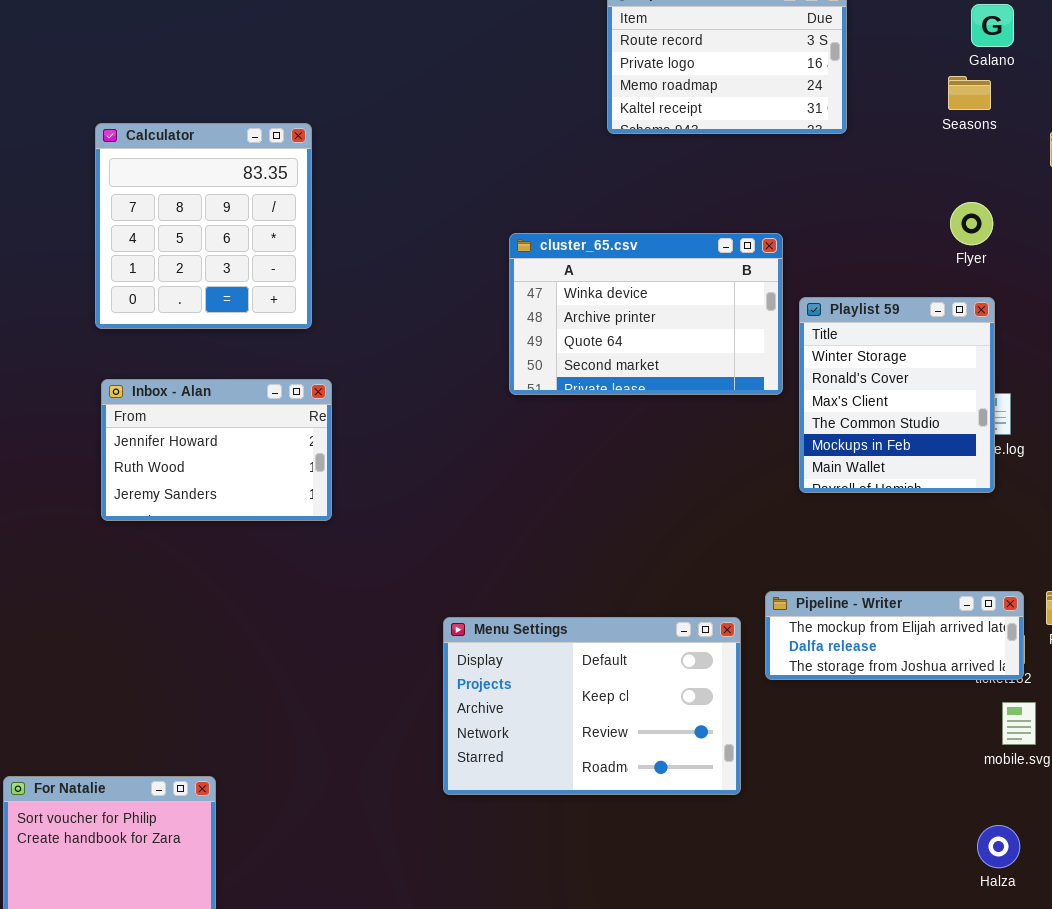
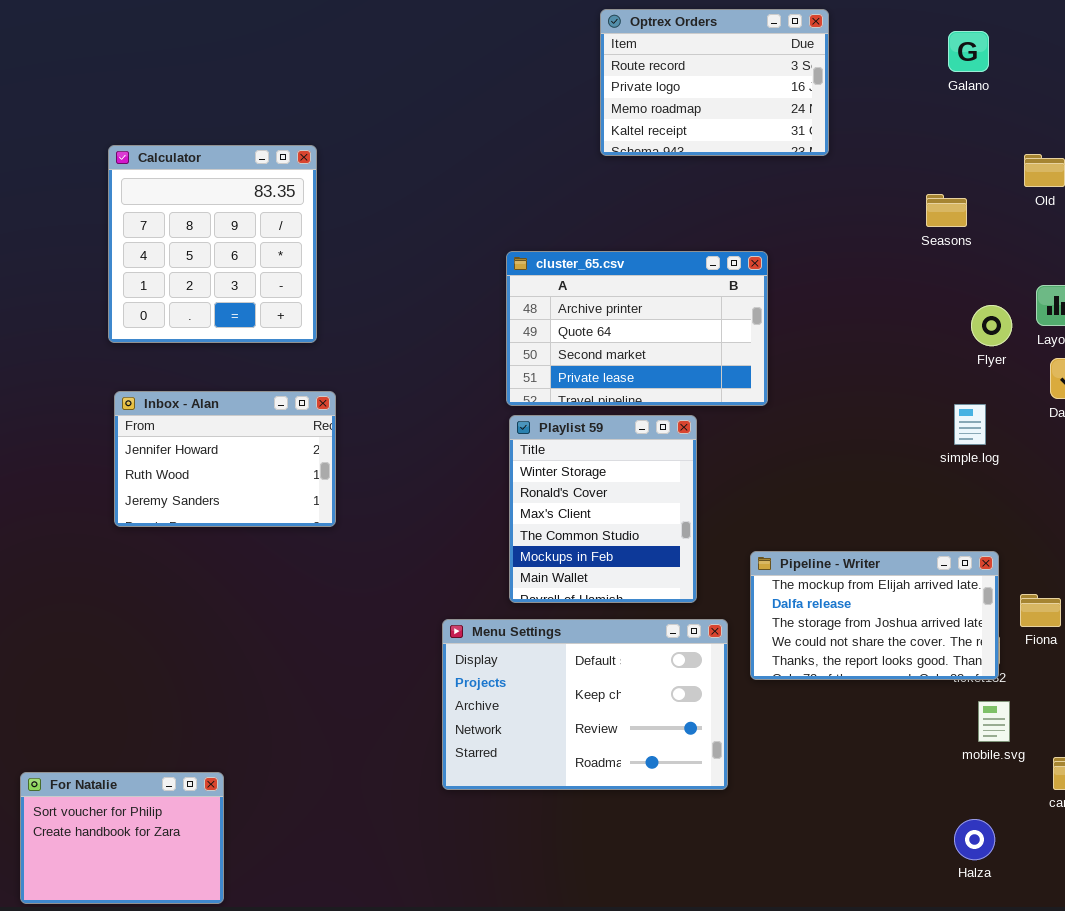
Seasons: [948,76,991,110] -> [926,194,967,227], moved
Flyer: [950,202,993,245] -> [971,305,1012,346], moved
cluster_65.csv: [509,233,783,395] -> [506,251,768,406], scrolled down 1 row
Playlist 59: [799,297,995,493] -> [509,415,697,603], moved
Pipeline - Writer: [765,591,1024,680] -> [750,551,999,680], resized

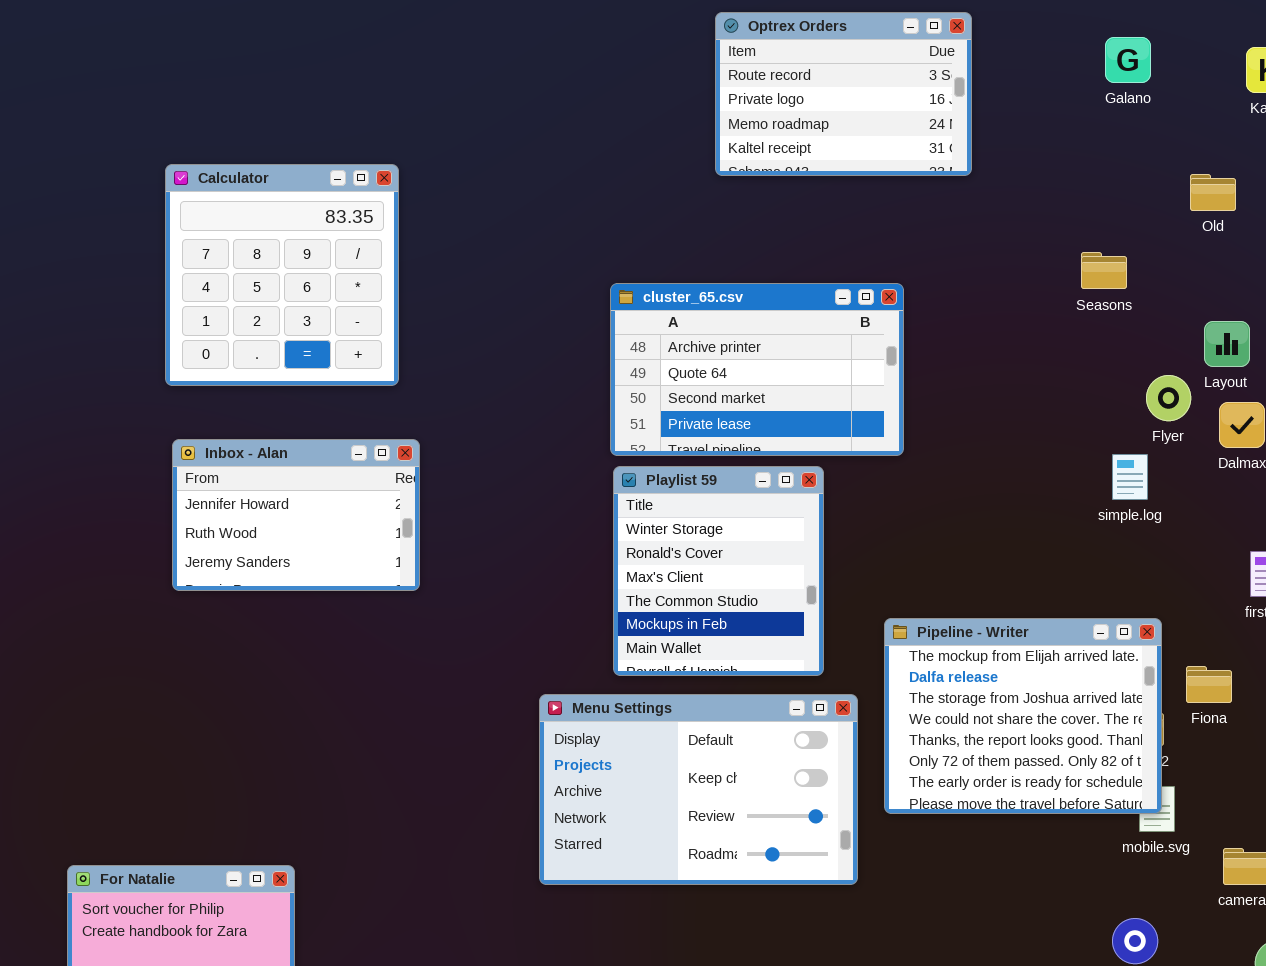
Seasons: [926,194,967,227] -> [1081,252,1127,289], moved
Flyer: [971,305,1012,346] -> [1146,375,1191,421], moved
Pipeline - Writer: [750,551,999,680] -> [884,618,1162,814], resized

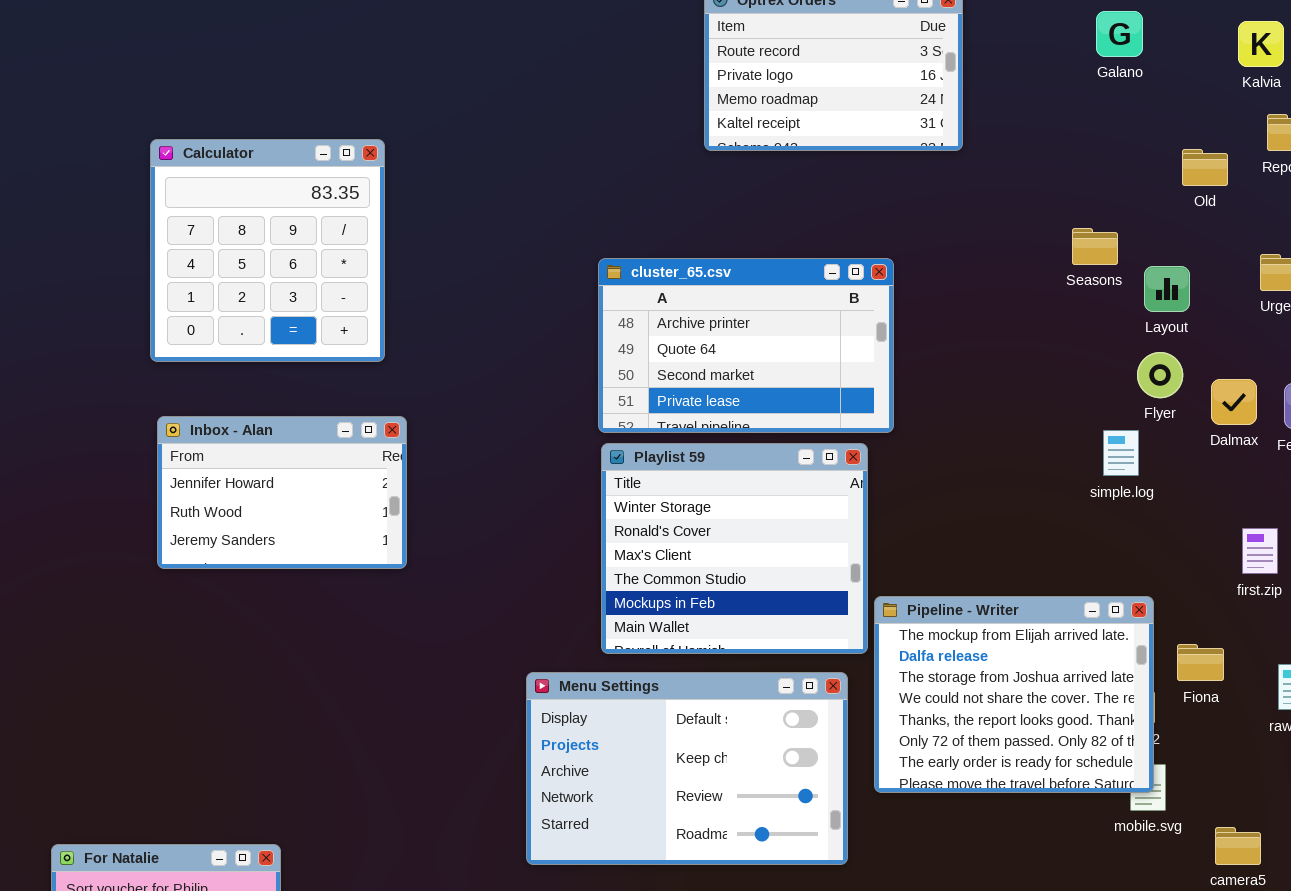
Layout: [1204,321,1250,367] -> [1144,266,1190,312], moved
Playlist 59: [613,466,824,676] -> [601,443,868,654], resized

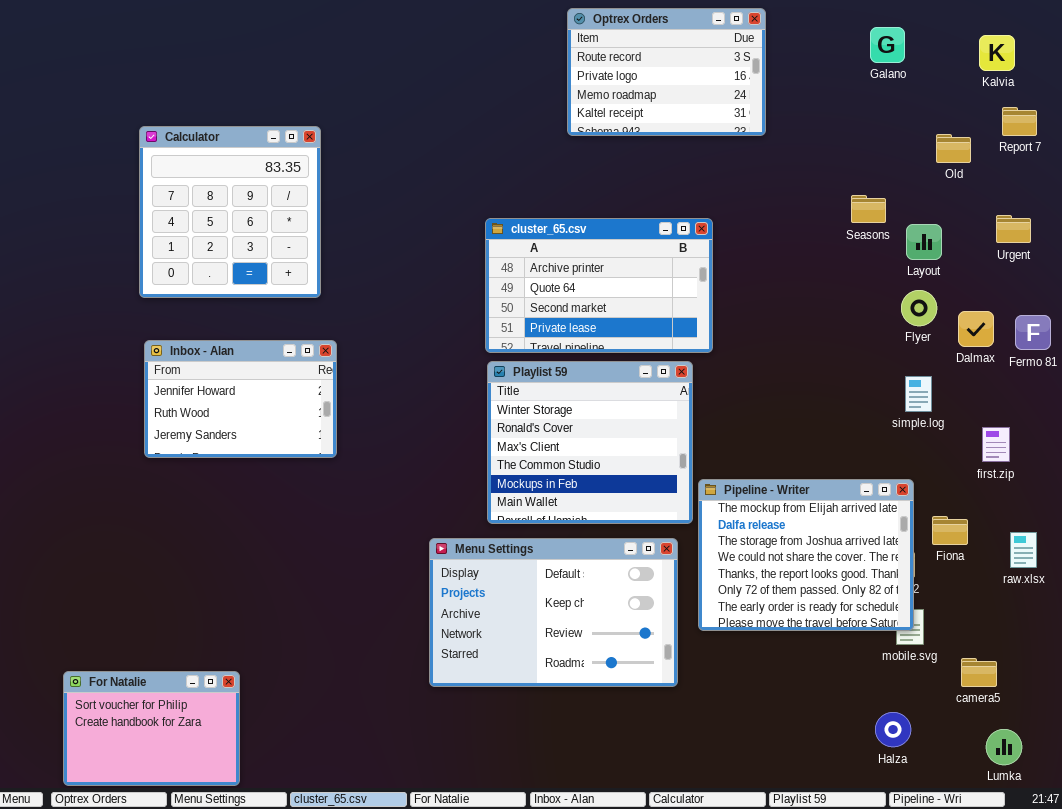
simple.log: [1103,430,1139,476] -> [905,376,932,412], moved

